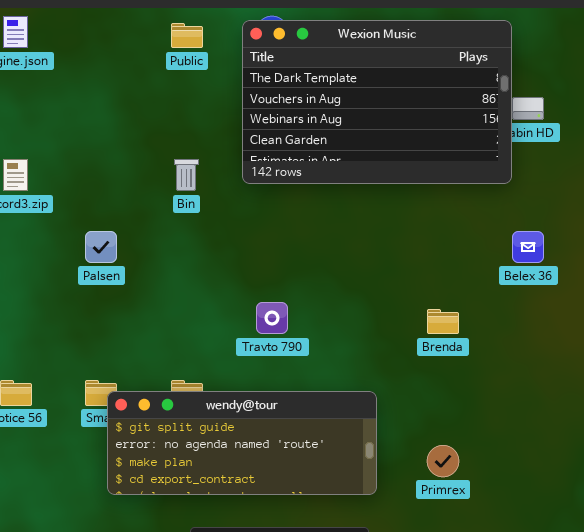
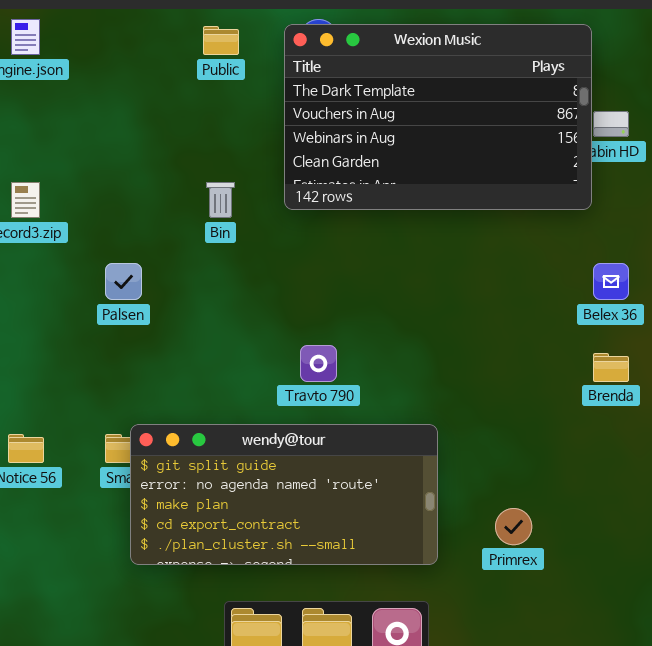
Brenda: [427,309,459,334] -> [593,353,629,382], moved
wendy@tour: [107,391,377,495] -> [130,424,438,565], resized

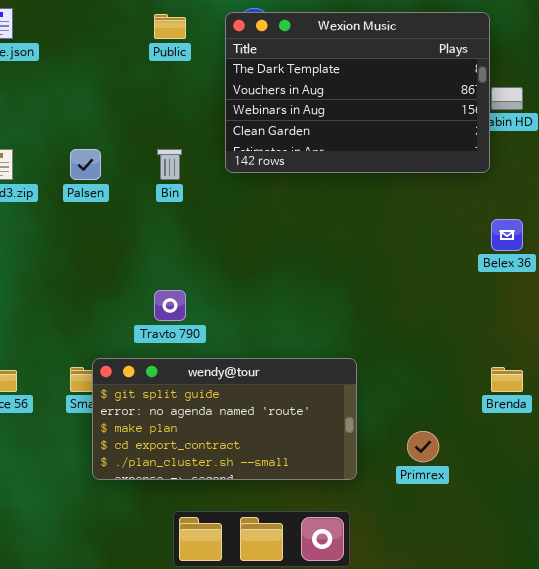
Palsen: [105,263,142,300] -> [70,149,101,180], moved
Travto 790: [300,345,337,382] -> [154,290,186,321], moved
Brenda: [593,353,629,382] -> [491,367,523,392], moved

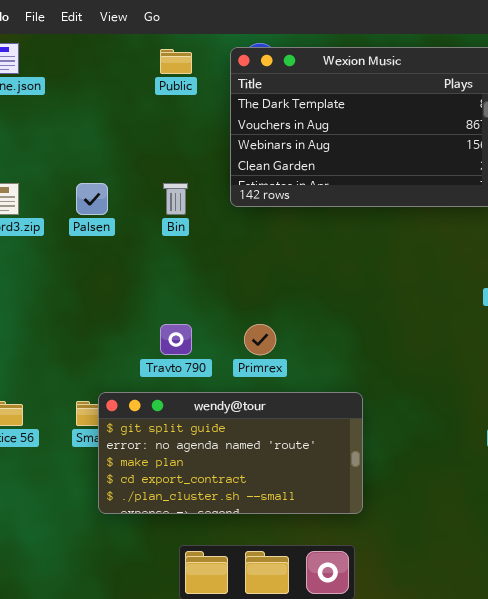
Primrex: [407,431,439,462] -> [244,324,276,355], moved

